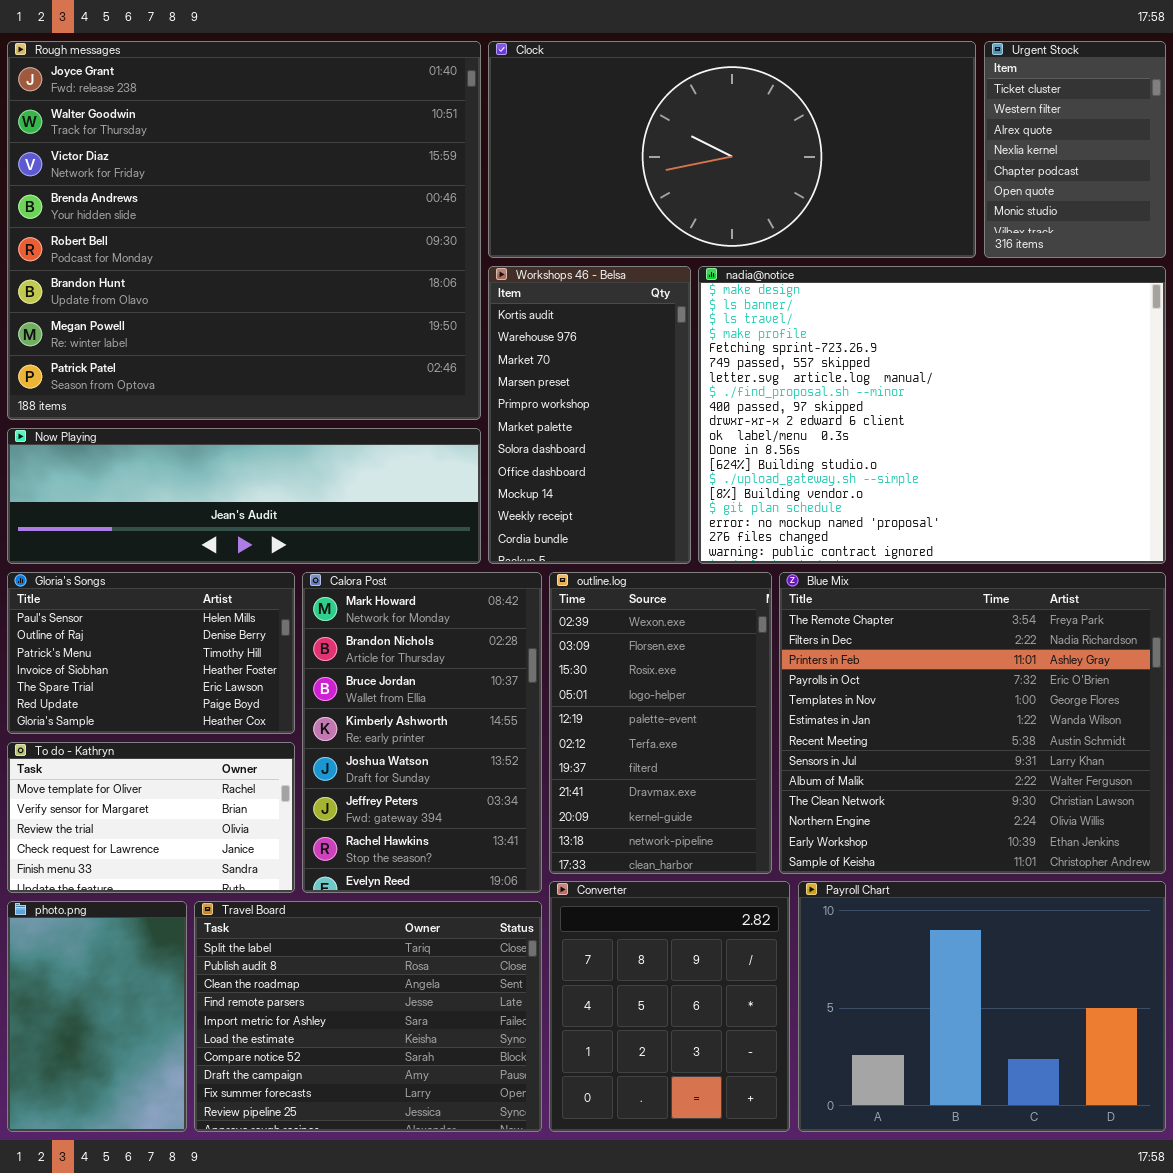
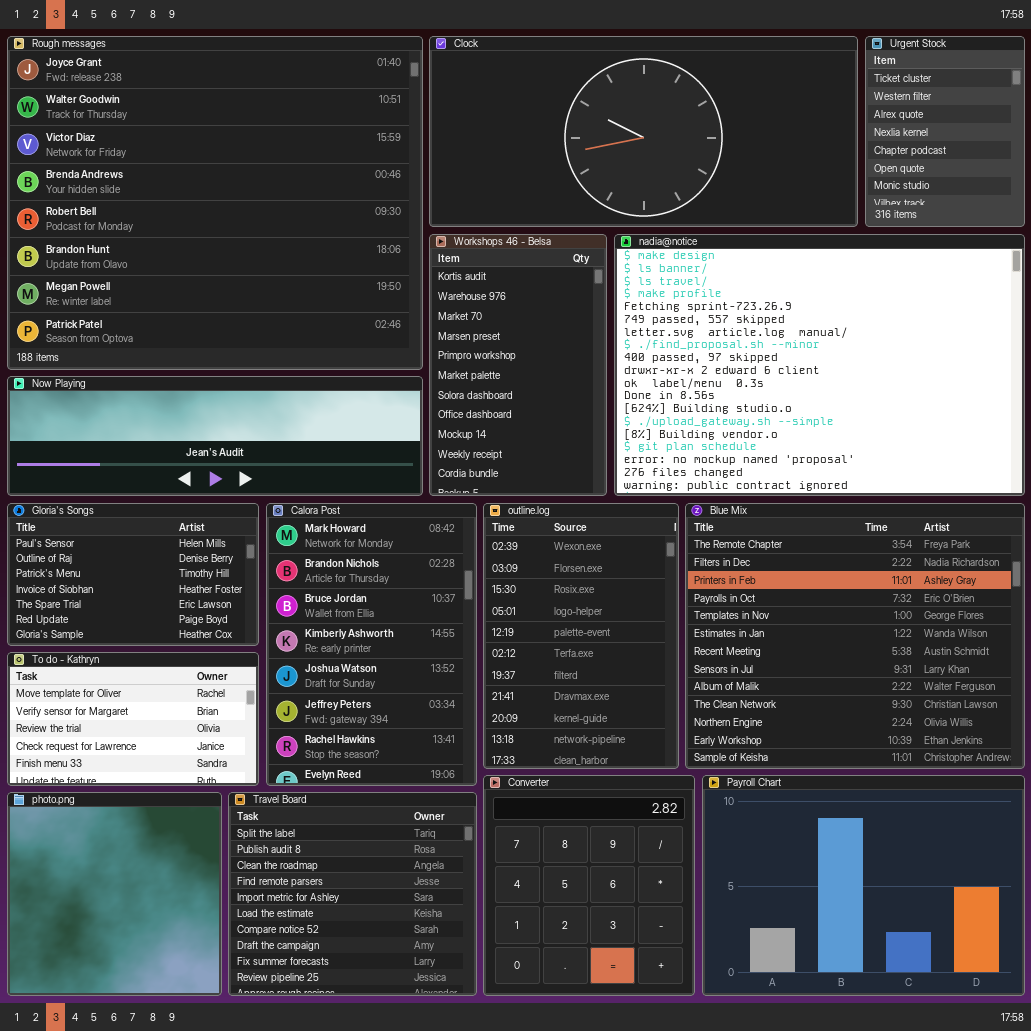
photo.png: [7,901,187,1132] -> [7,792,222,996], resized
Travel Board: [194,901,542,1132] -> [228,792,477,996], resized

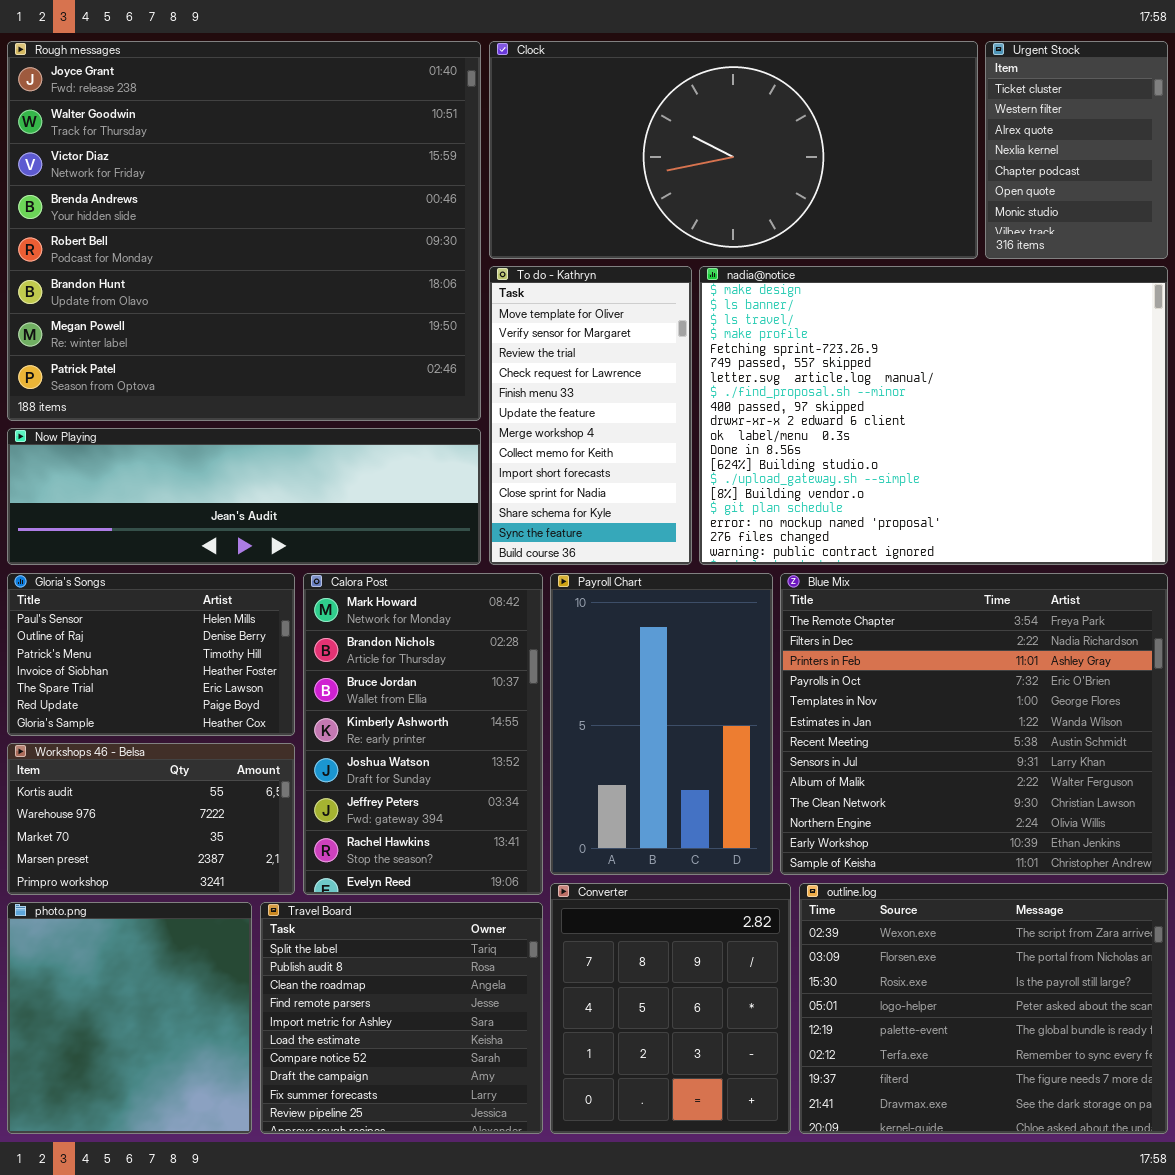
Workshops 46 - Belsa: [429,234,607,496] -> [7,743,295,895], moved, resized
outline.log: [483,503,679,769] -> [799,883,1168,1134], moved, resized
To do - Kathryn: [7,652,259,786] -> [489,266,692,565], moved, resized
Payroll Chart: [702,775,1025,996] -> [550,573,773,875], moved, resized

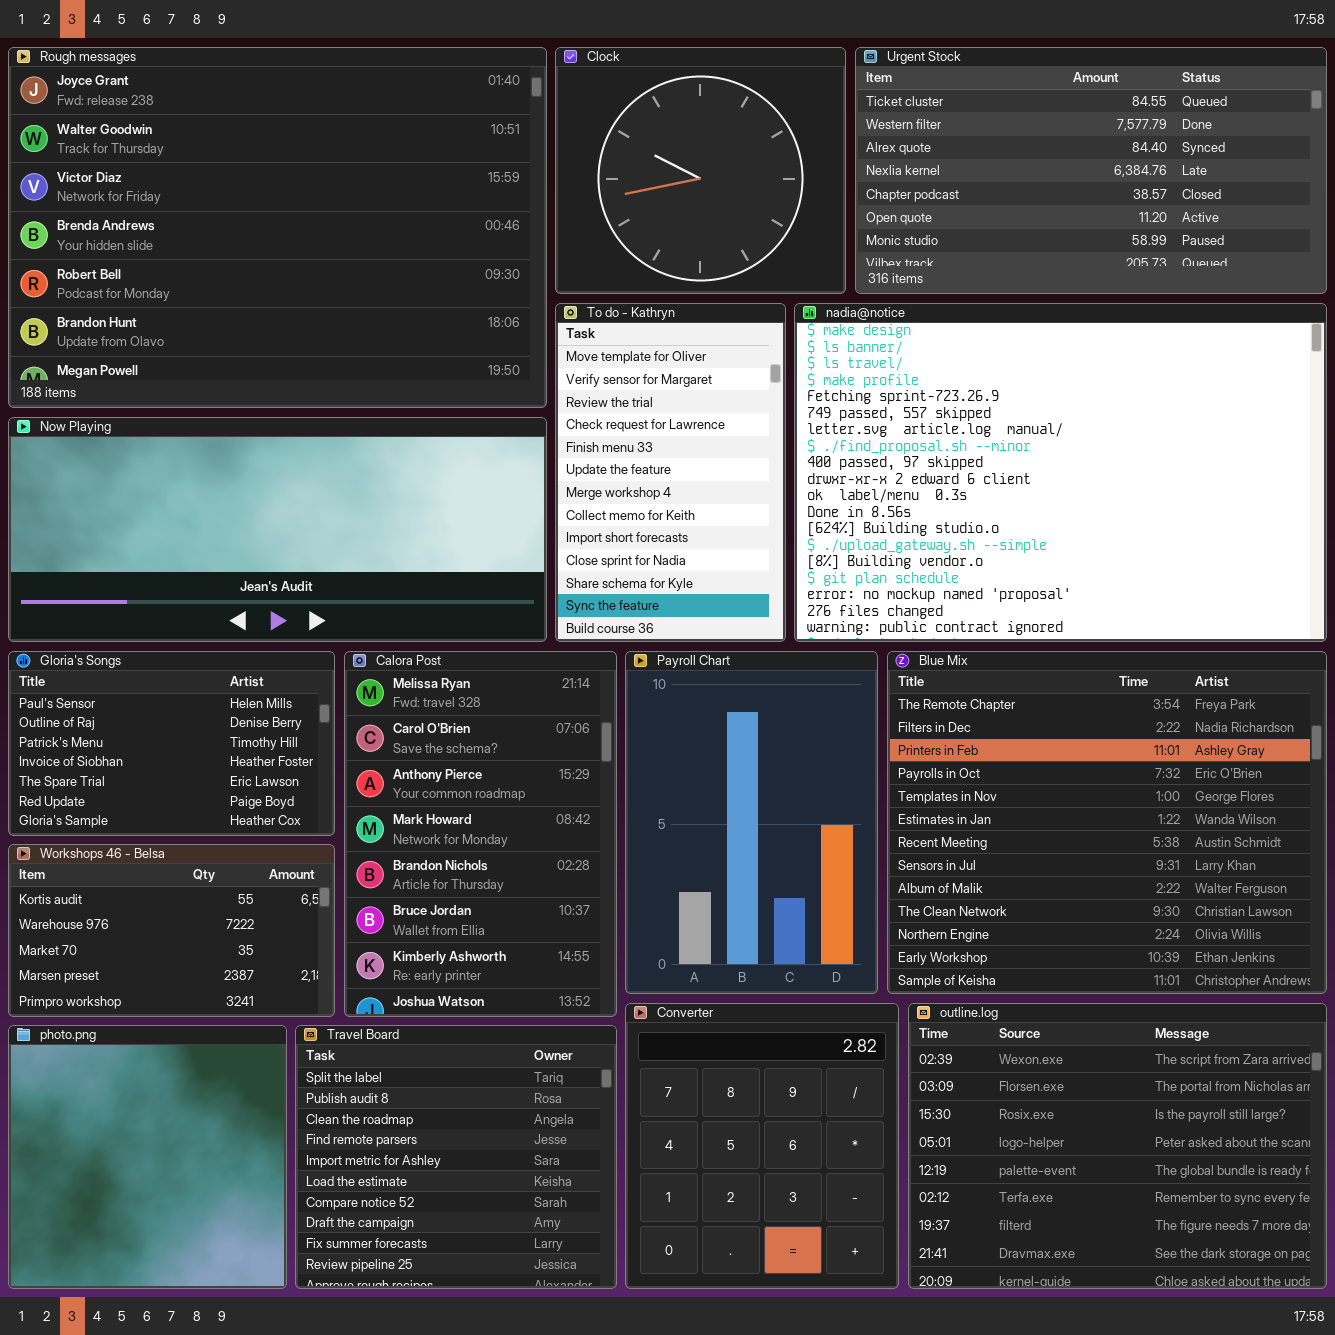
Rough messages: [7,41,481,421] -> [8,47,547,408], resized
Clock: [489,41,978,259] -> [555,47,846,294], resized
Urgent Stock: [985,41,1168,259] -> [855,47,1327,294], resized
Now Playing: [7,428,481,565] -> [8,417,547,642], resized
Calora Post: [303,573,543,895] -> [344,651,617,1017], scrolled up 3 rows

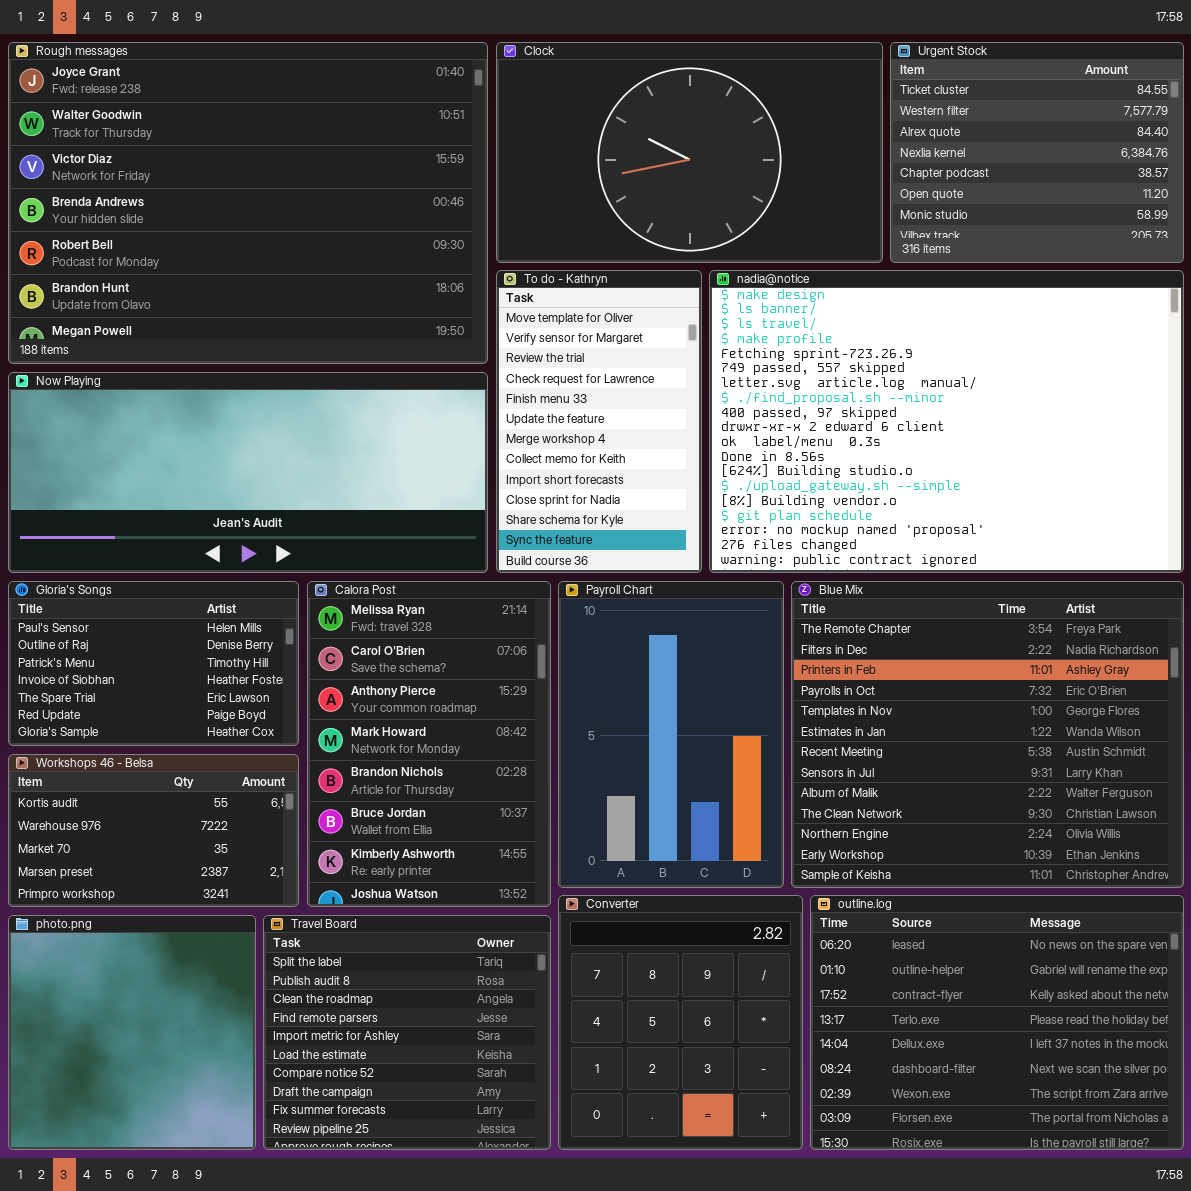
Clock: [555,47,846,294] -> [496,42,883,263], resized
Urgent Stock: [855,47,1327,294] -> [890,42,1184,263], resized
outline.log: [908,1003,1327,1289] -> [810,895,1184,1150], scrolled up 6 rows

